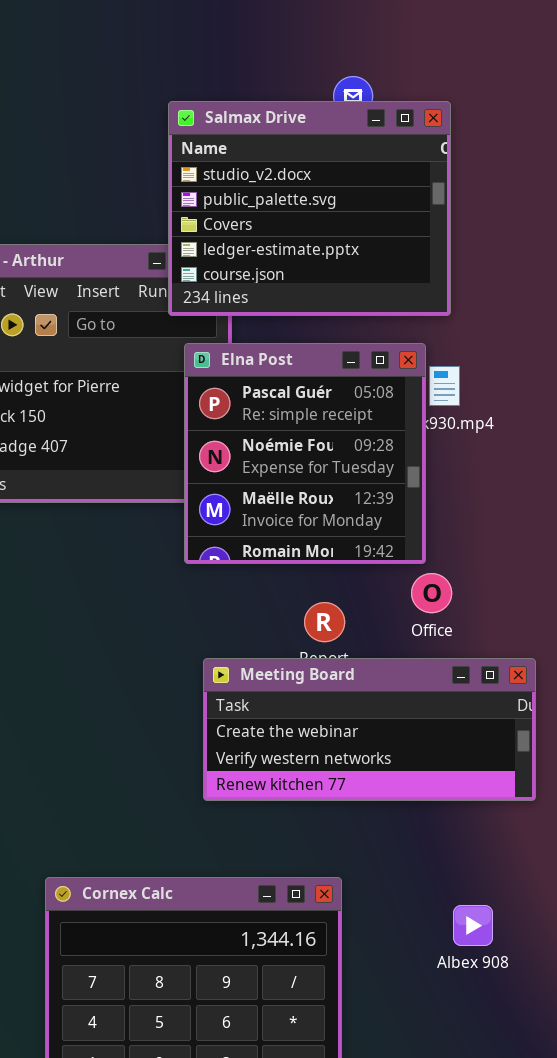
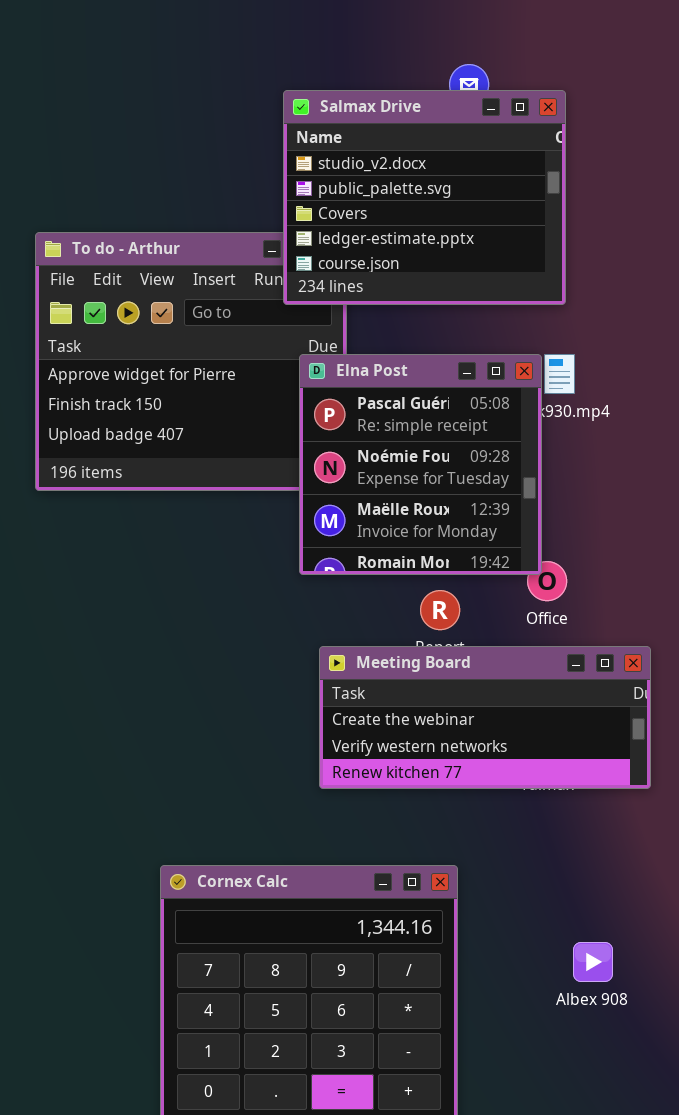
Elna Post: [184,343,426,564] -> [299,354,542,575], moved
Albex 908: [453,905,493,946] -> [573,942,613,982], moved

